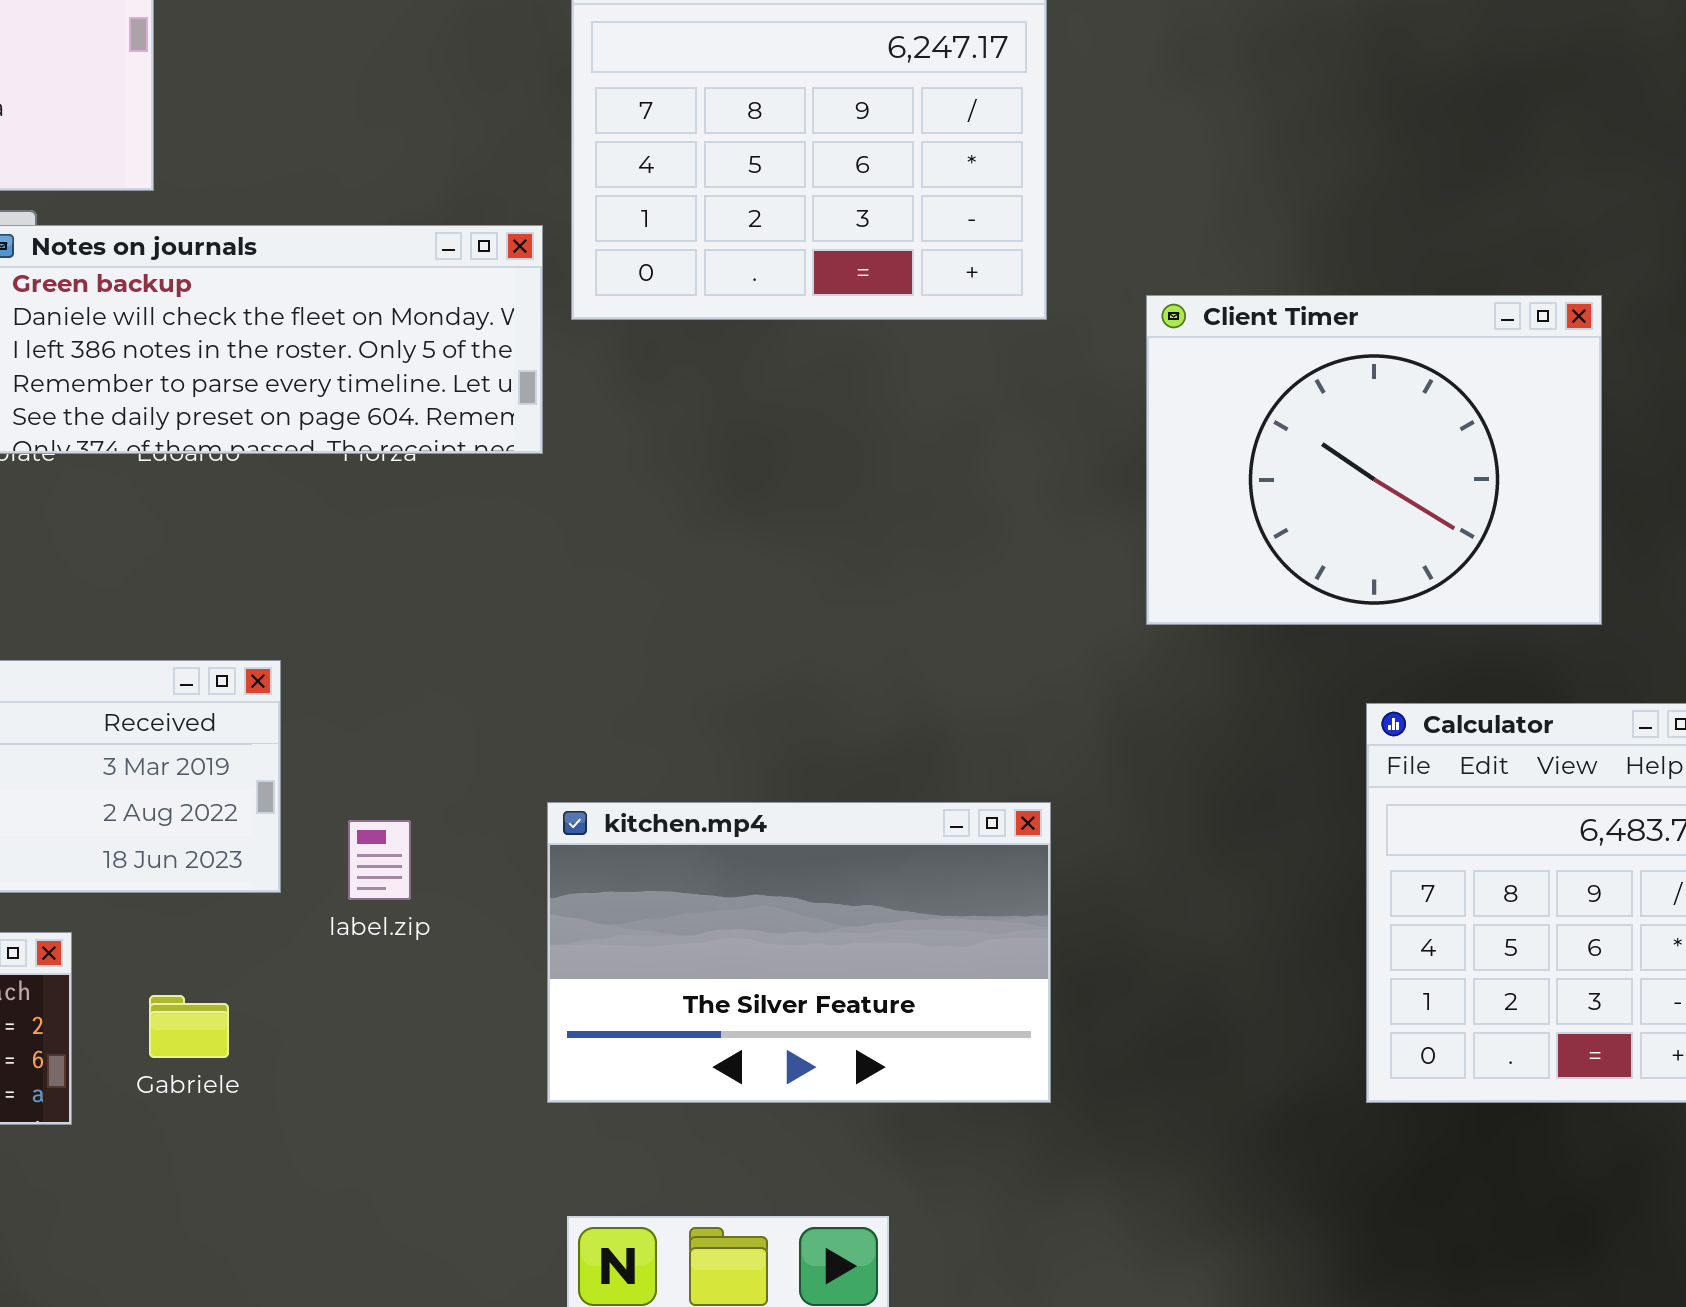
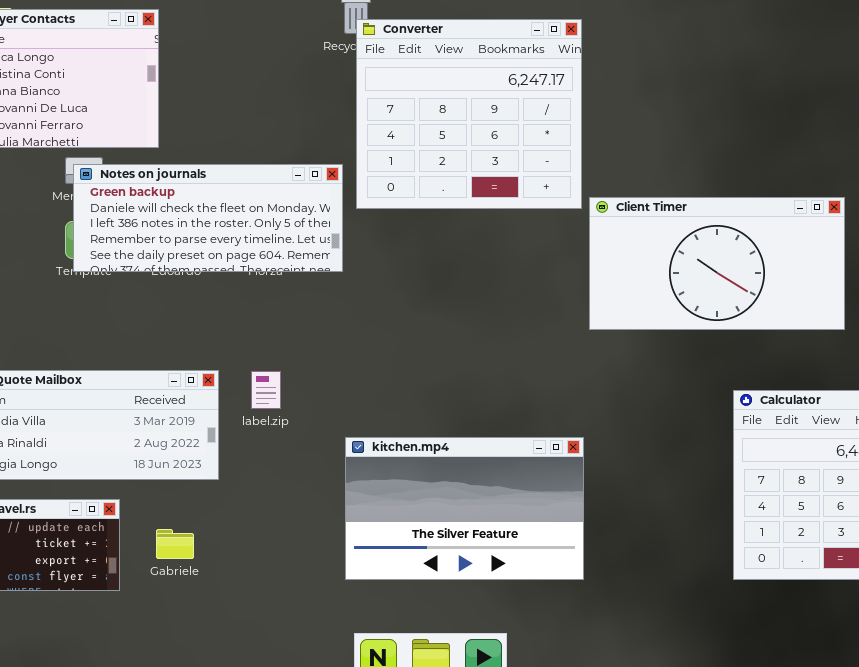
Client Timer: [1146,295,1602,625] -> [589,197,845,330], resized
label.zip: [348,820,411,900] -> [251,371,281,409], moved

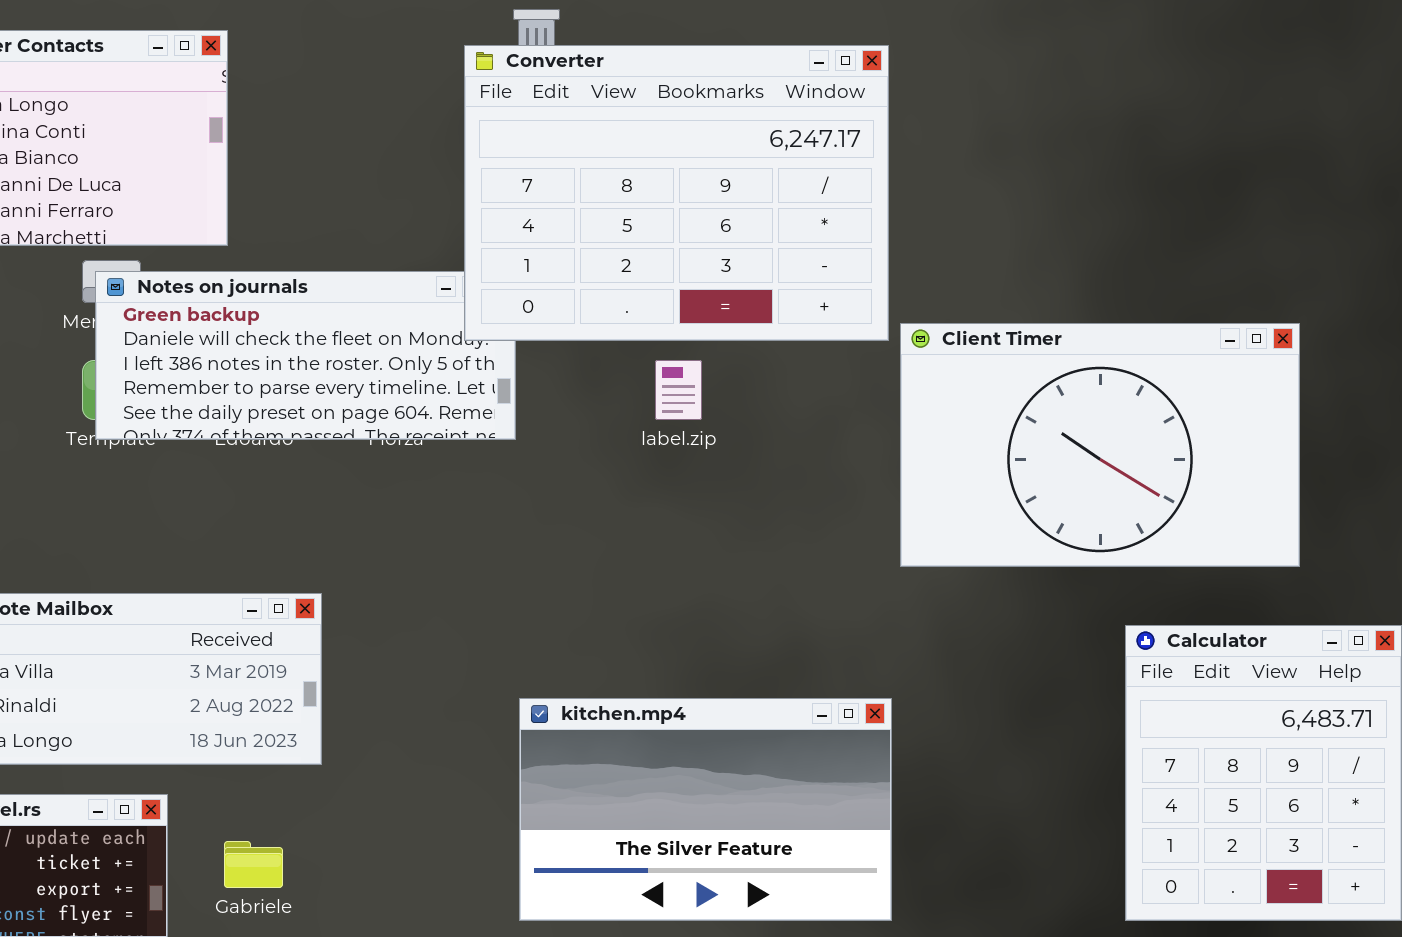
Converter: [356,19,582,209] -> [464,45,889,341], resized
Client Timer: [589,197,845,330] -> [900,323,1300,567], resized
label.zip: [251,371,281,409] -> [655,360,702,420], moved

